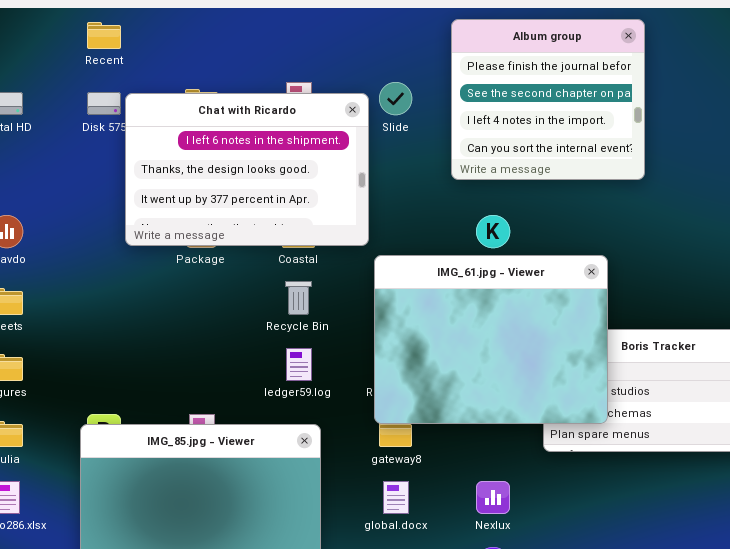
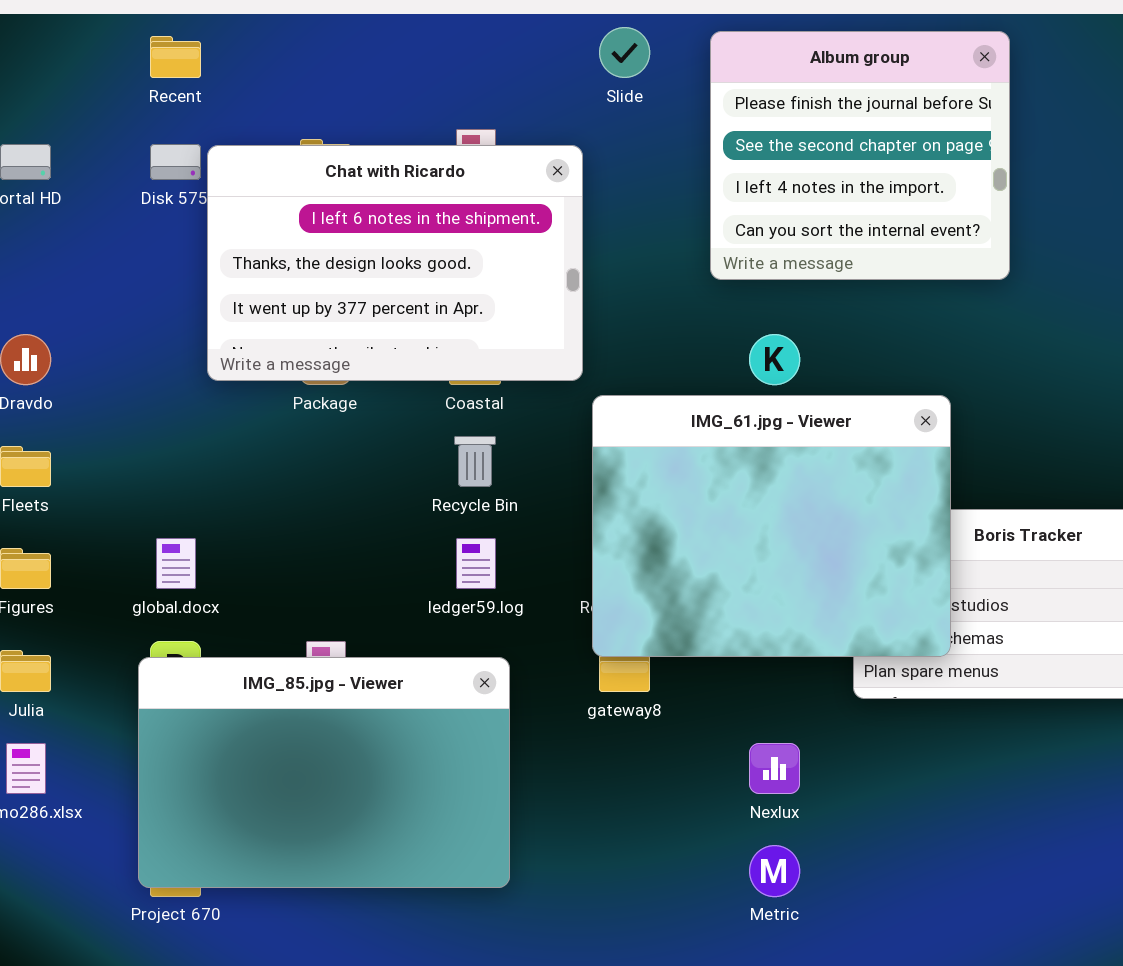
Slide: [379,82,412,115] -> [599,27,650,78], moved
global.docx: [383,481,409,514] -> [156,538,196,589], moved

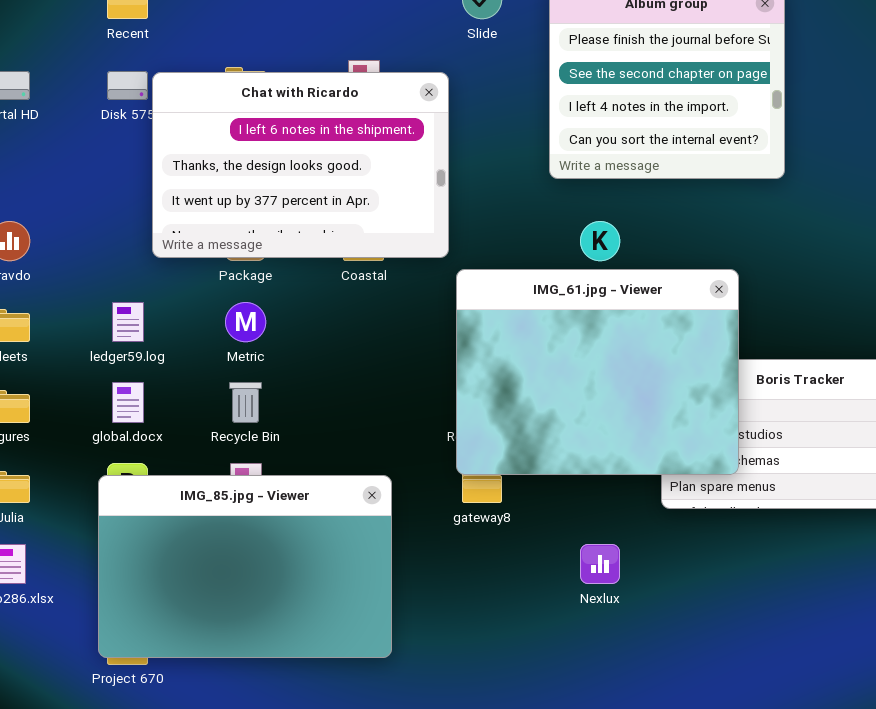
Recycle Bin: [454,436,496,487] -> [229,382,262,423], moved
ledger59.log: [456,538,496,589] -> [112,302,144,342], moved
Metric: [749,845,800,897] -> [225,302,266,342], moved

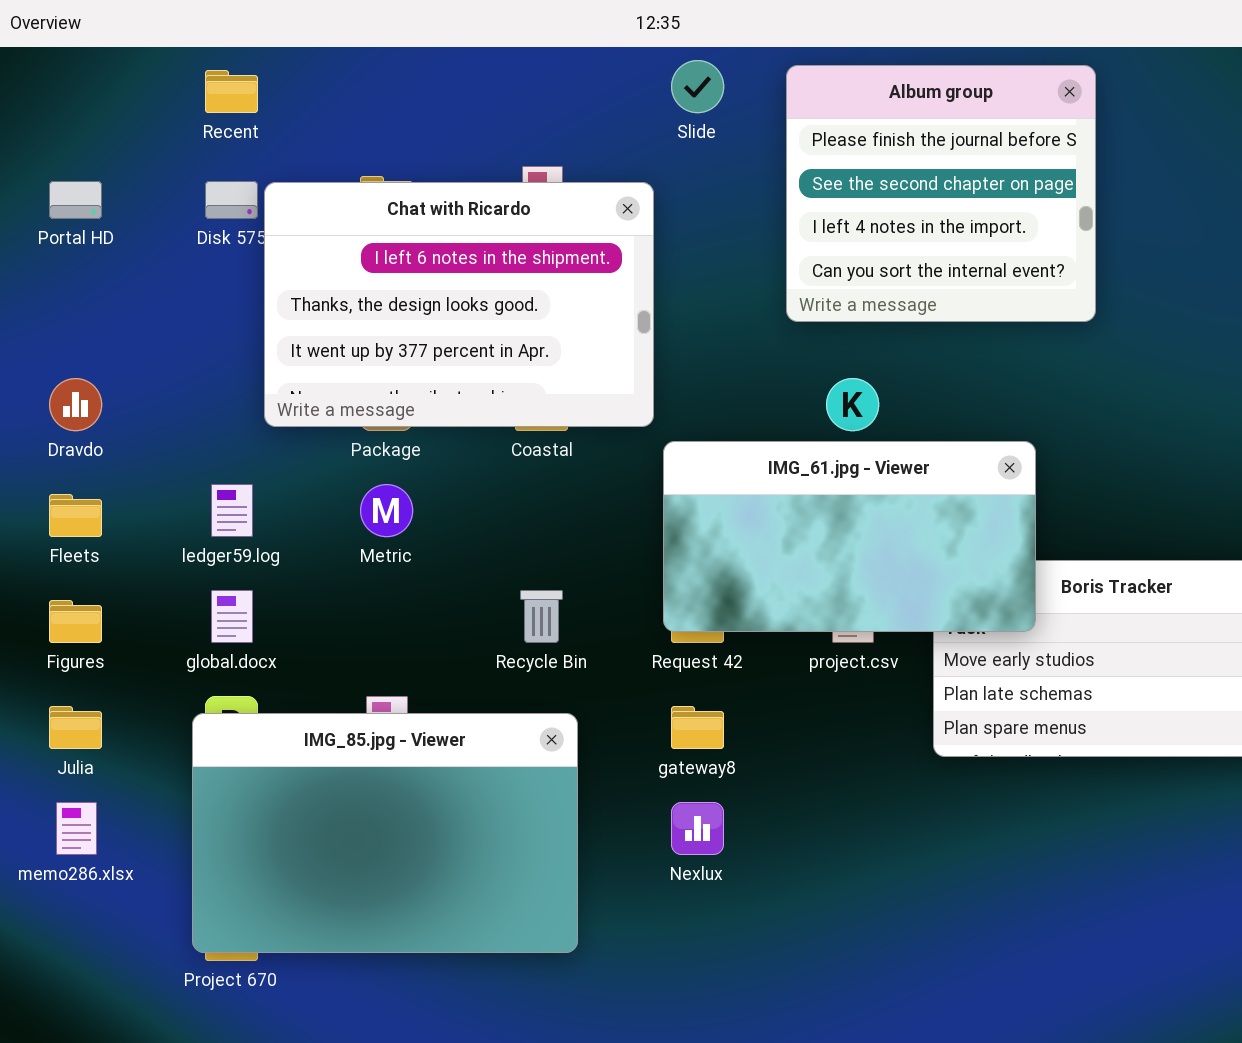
IMG_61.jpg - Viewer: [456,269,739,475] -> [663,441,1036,632], resized
Recycle Bin: [229,382,262,423] -> [520,590,563,643], moved
Nexlux: [580,544,620,584] -> [671,802,724,855], moved

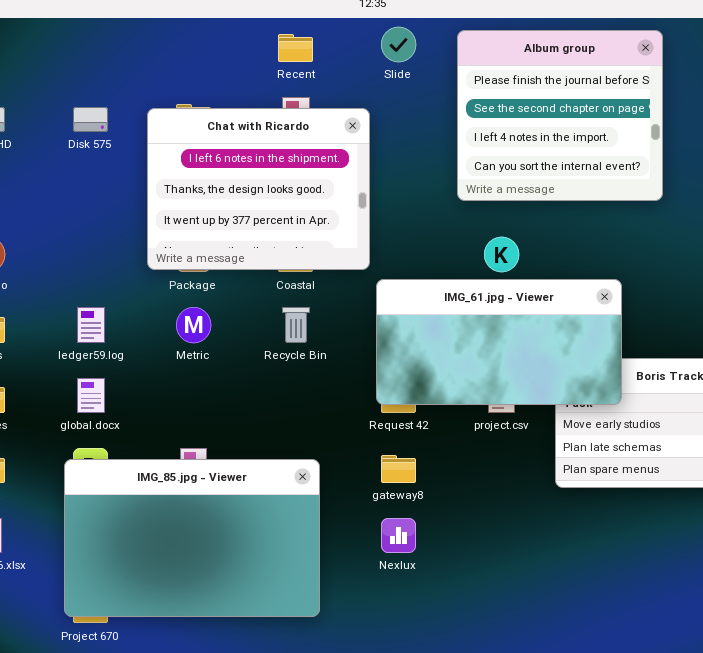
Recent: [205,70,258,113] -> [278,34,313,62], moved
Chat with Ricardo: [264,182,654,427] -> [147,108,370,270], resized
Recycle Bin: [520,590,563,643] -> [282,307,310,343], moved

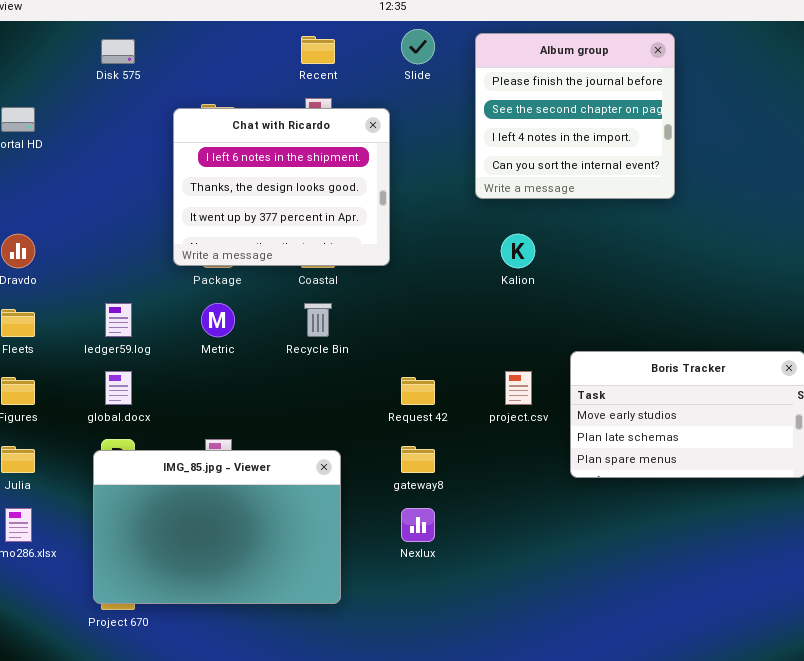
Disk 575: [73,107,108,132] -> [101,39,135,64], moved
IMG_61.jpg - Viewer: [376,279,622,405] -> none, closed

